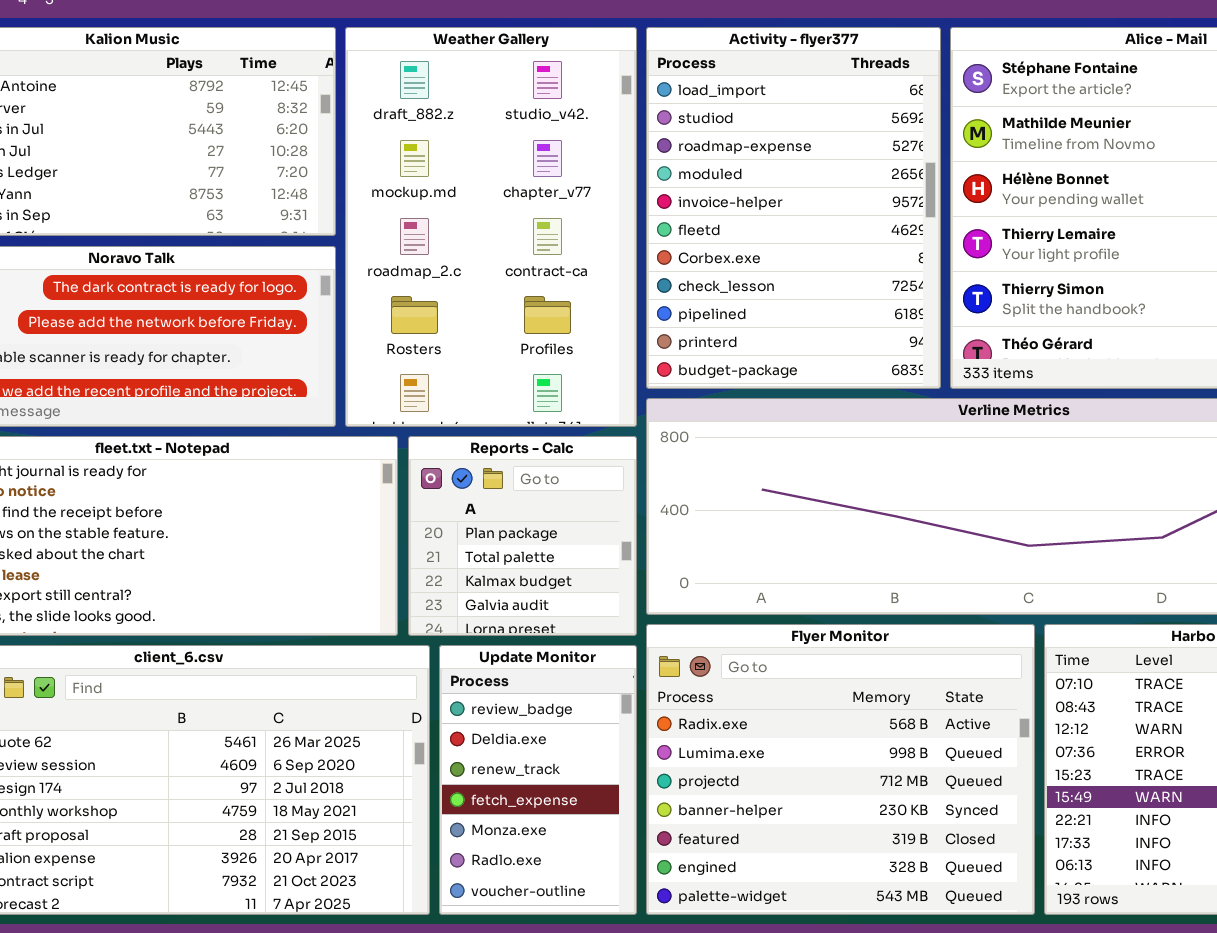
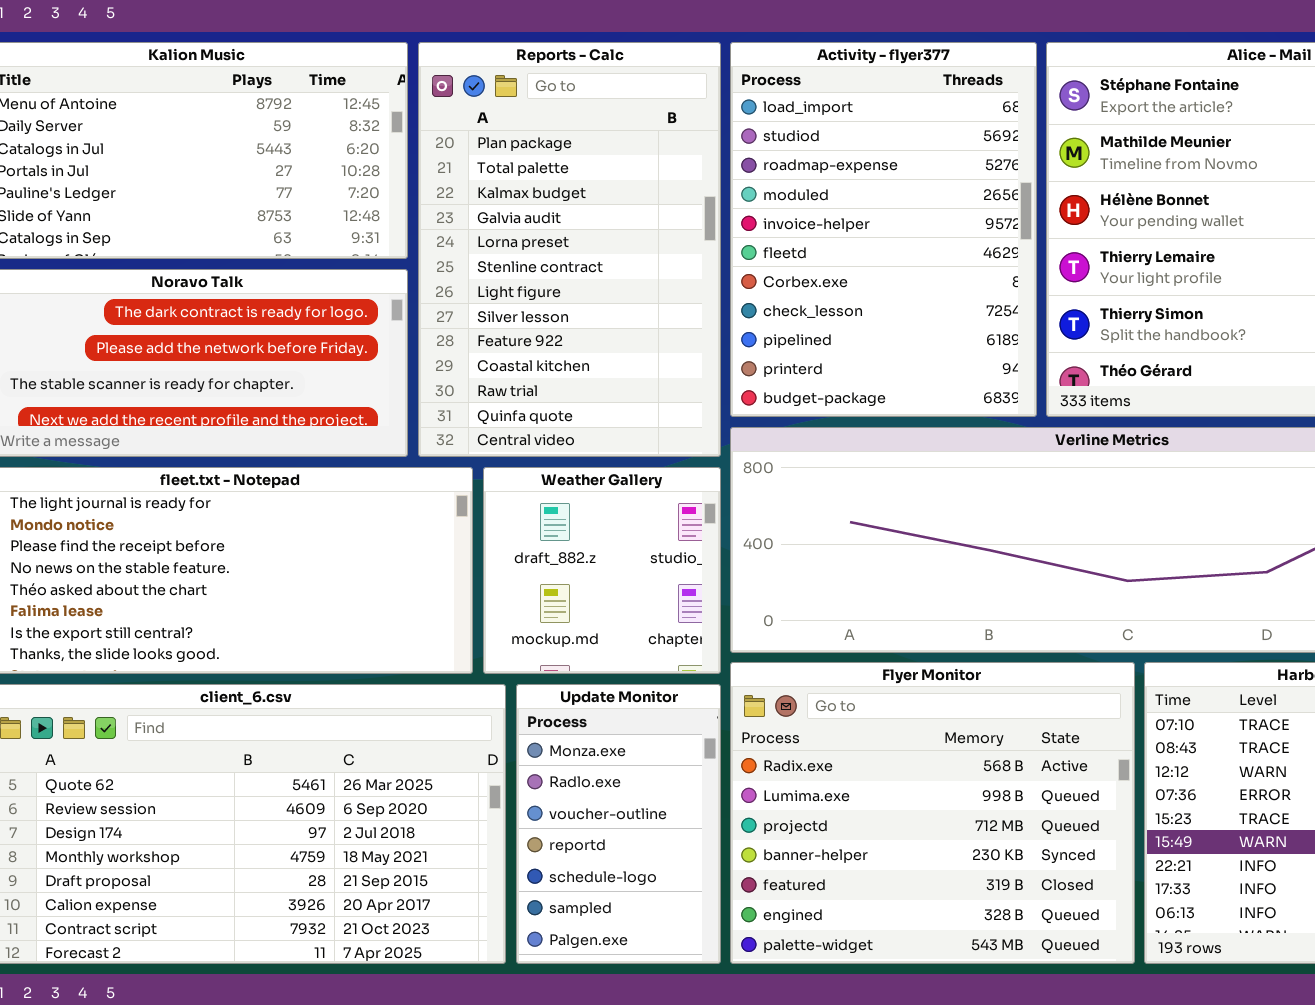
Weather Gallery: [345,27,637,427] -> [483,467,721,674], moved, resized
Reports - Calc: [408,436,637,636] -> [418,42,721,457], moved, resized
Update Monitor: [439,645,637,915] -> [516,684,721,964], scrolled down 4 rows

